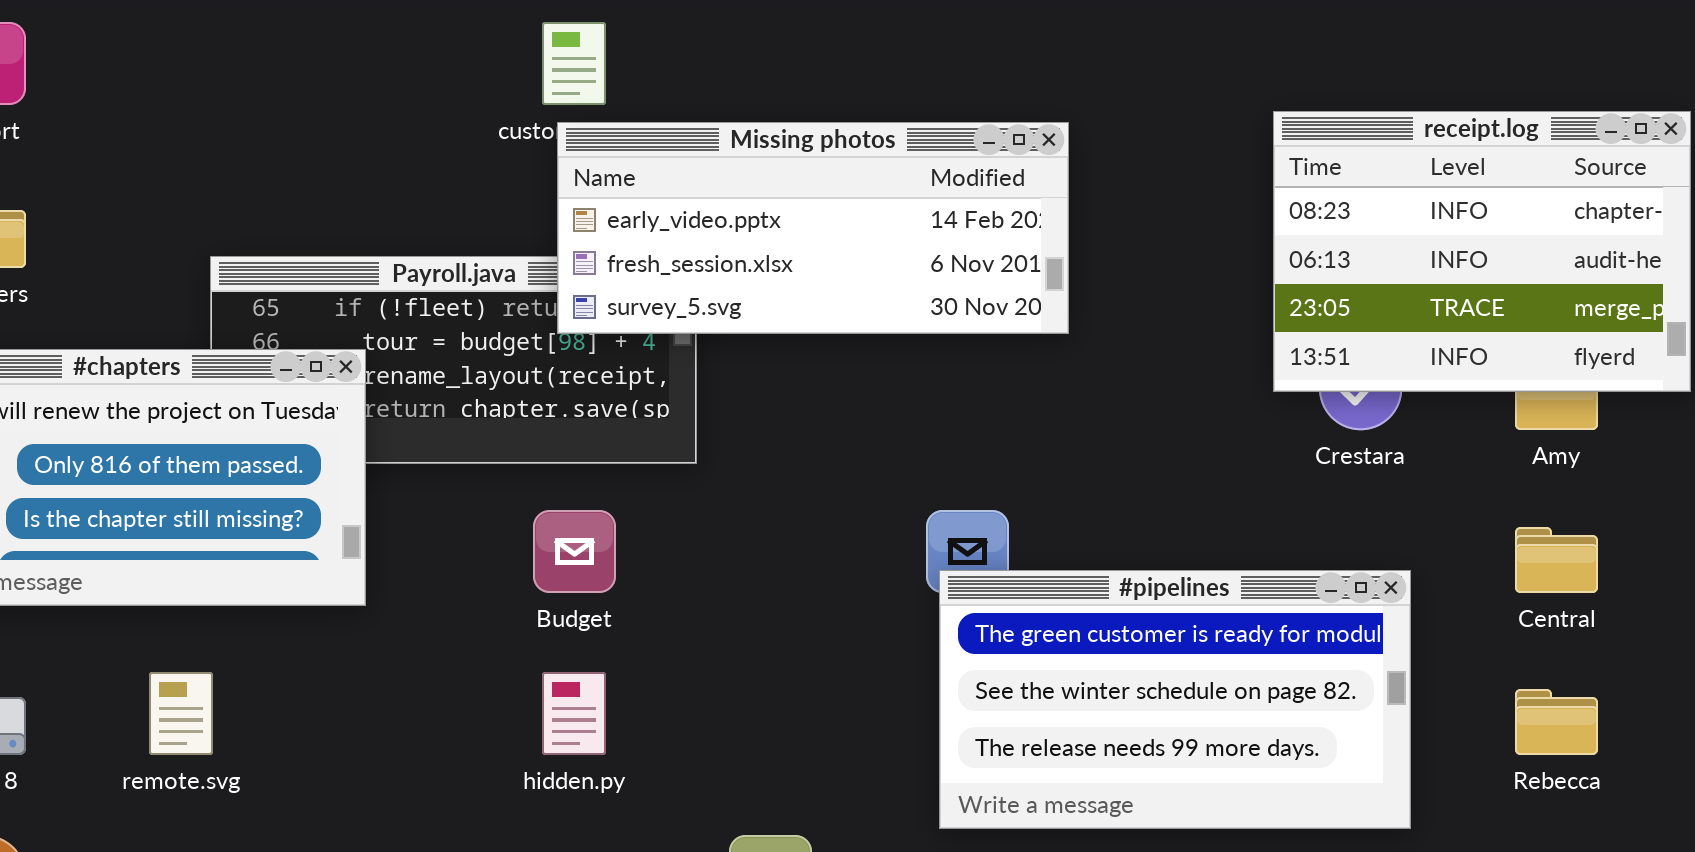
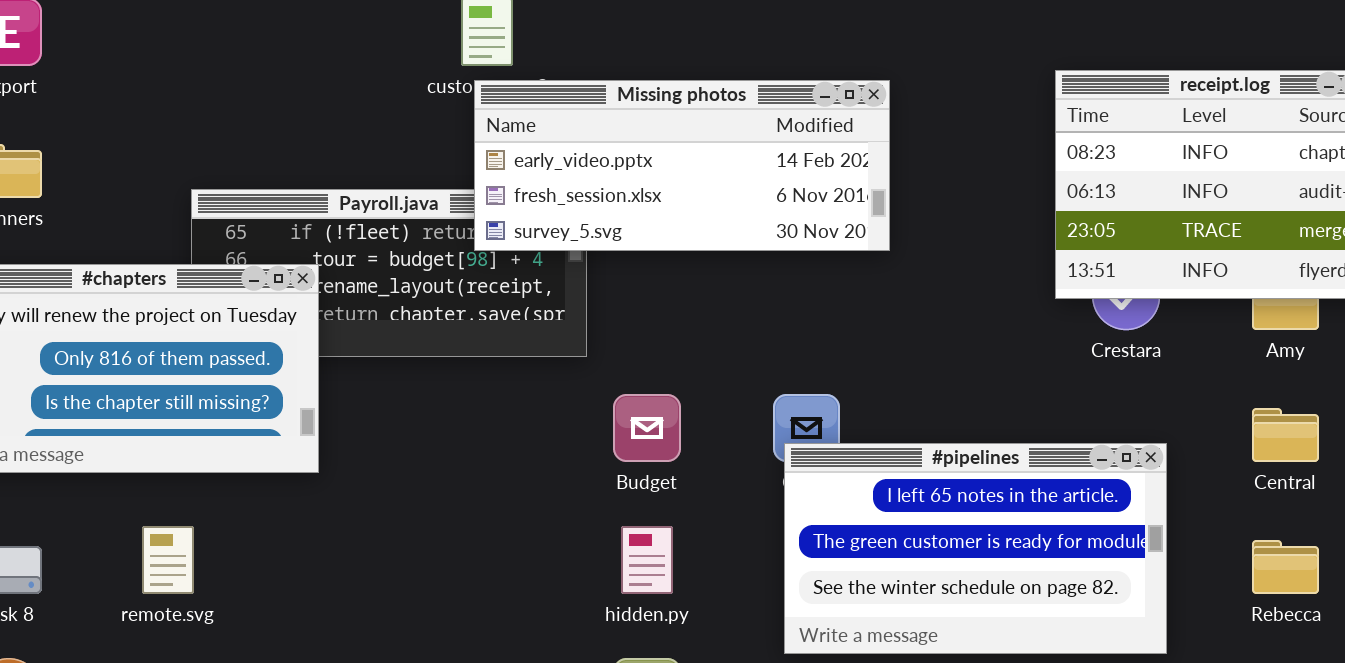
Budget: [533,510,616,593] -> [613,394,681,462], moved
#pipelines: [939,570,1411,829] -> [784,443,1167,654], scrolled up 1 row
hidden.py: [542,672,606,755] -> [621,526,673,594], moved

